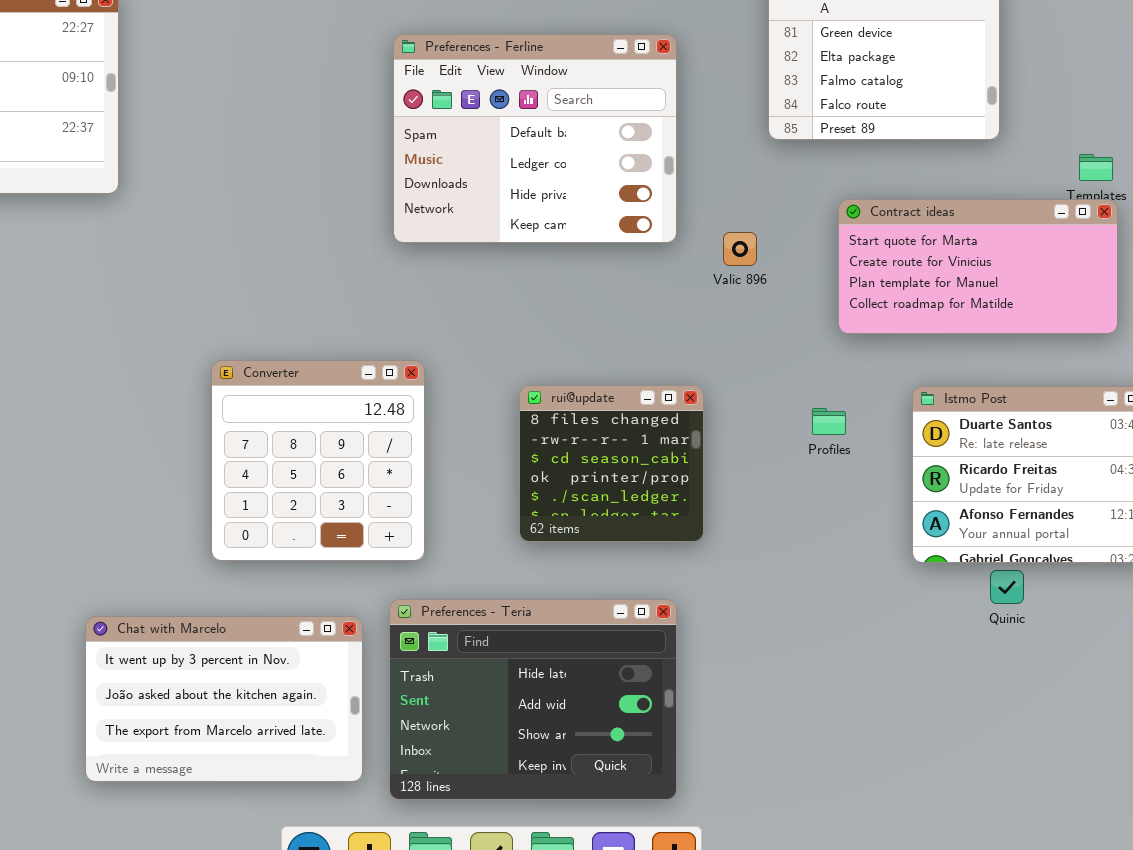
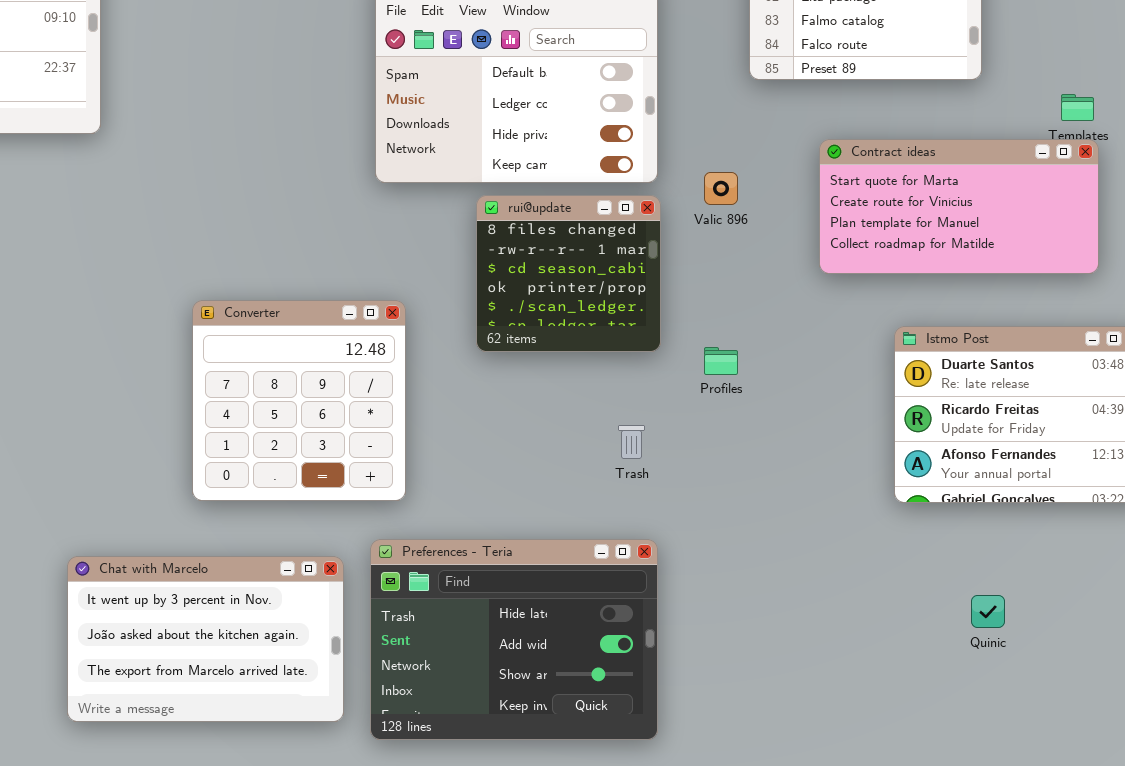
rui@update: [519,385,704,542] -> [476,195,661,352], moved
Profiles: [812,408,846,435] -> [704,347,738,375], moved
Quinic: [990,570,1024,604] -> [971,595,1005,628], moved

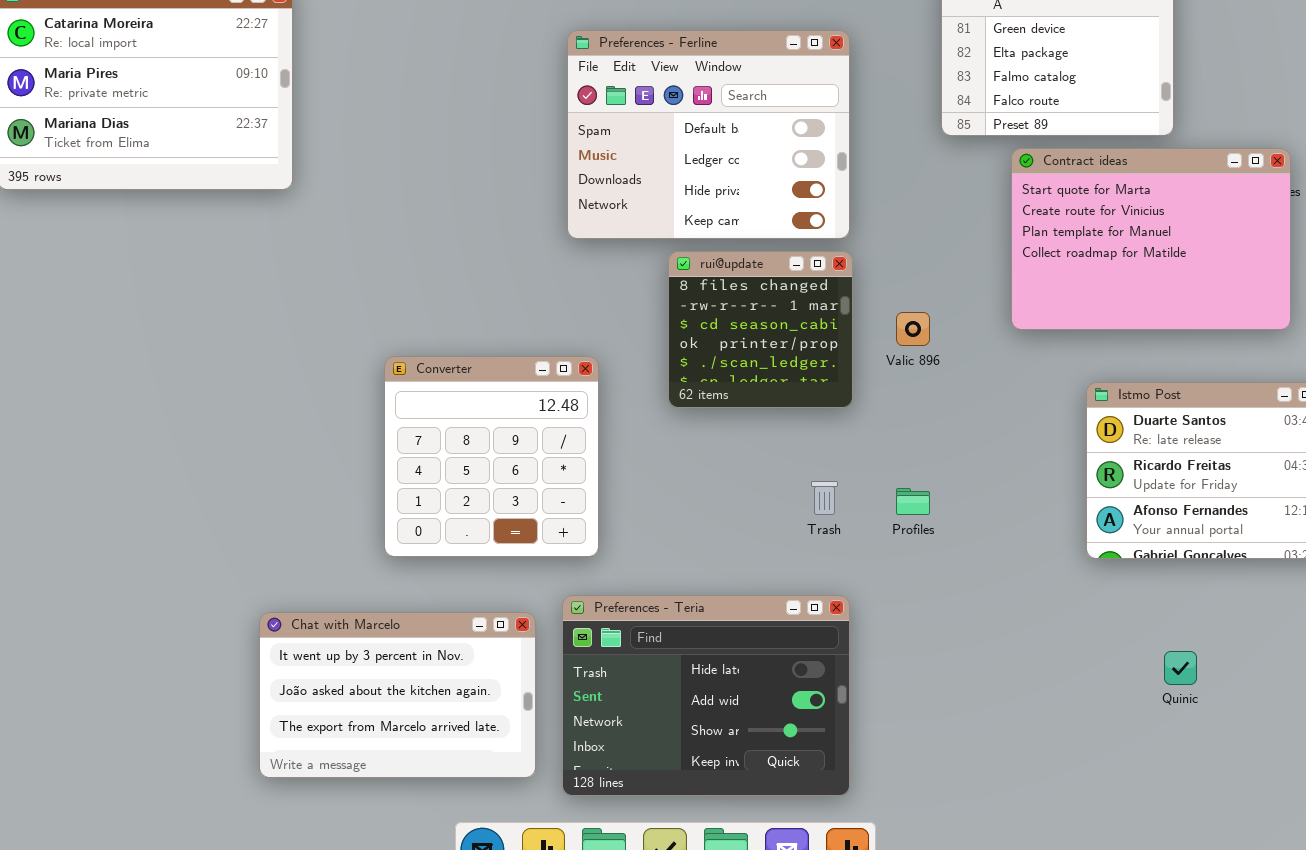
Contract ideas: [819,139,1099,274] -> [1011,148,1291,330], resized
Valic 896: [704,172,738,205] -> [896,312,930,346], moved
Profiles: [704,347,738,375] -> [896,488,930,515], moved

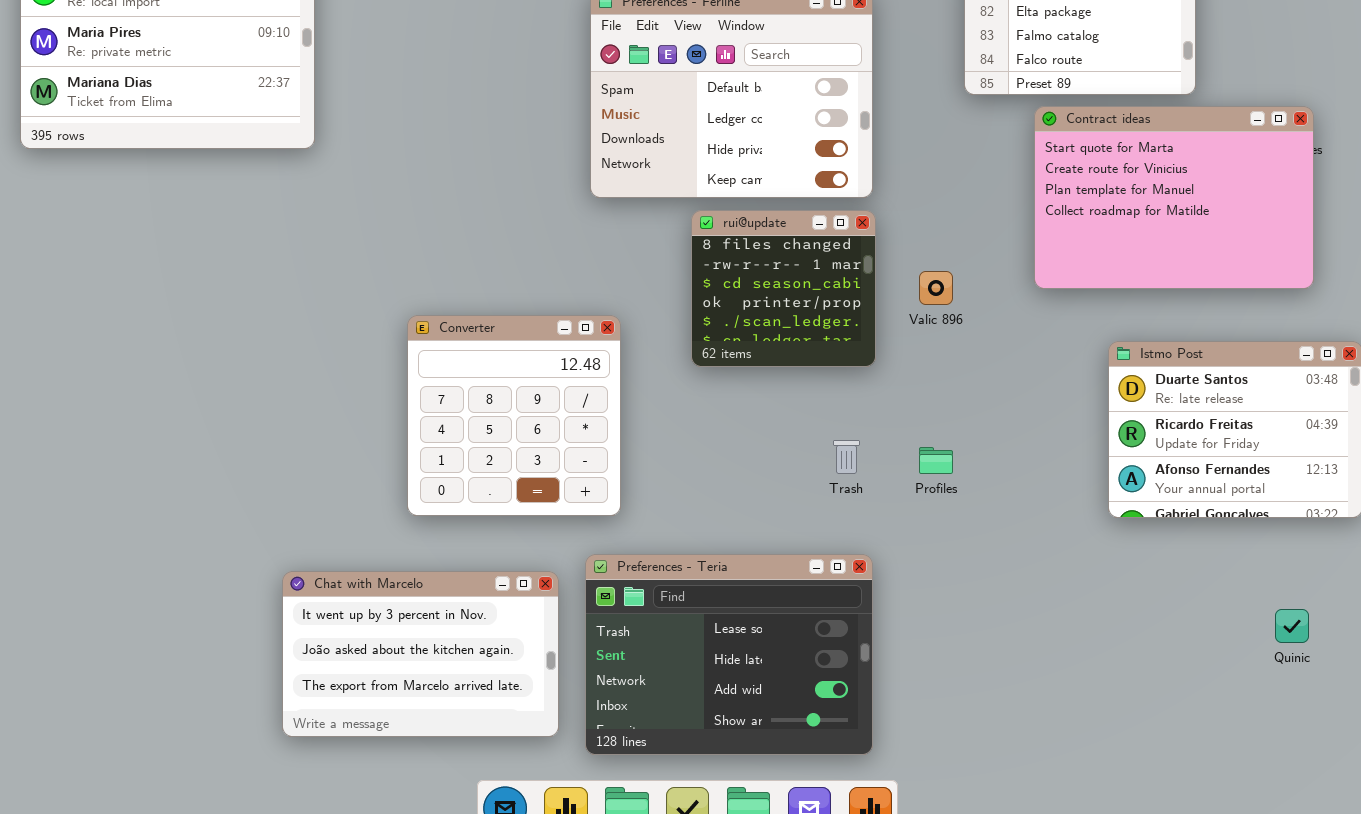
Preferences - Teria: [562,595,850,796] -> [585,554,873,755], scrolled up 1 row
Quinic: [1164,651,1197,685] -> [1275,609,1309,643], moved

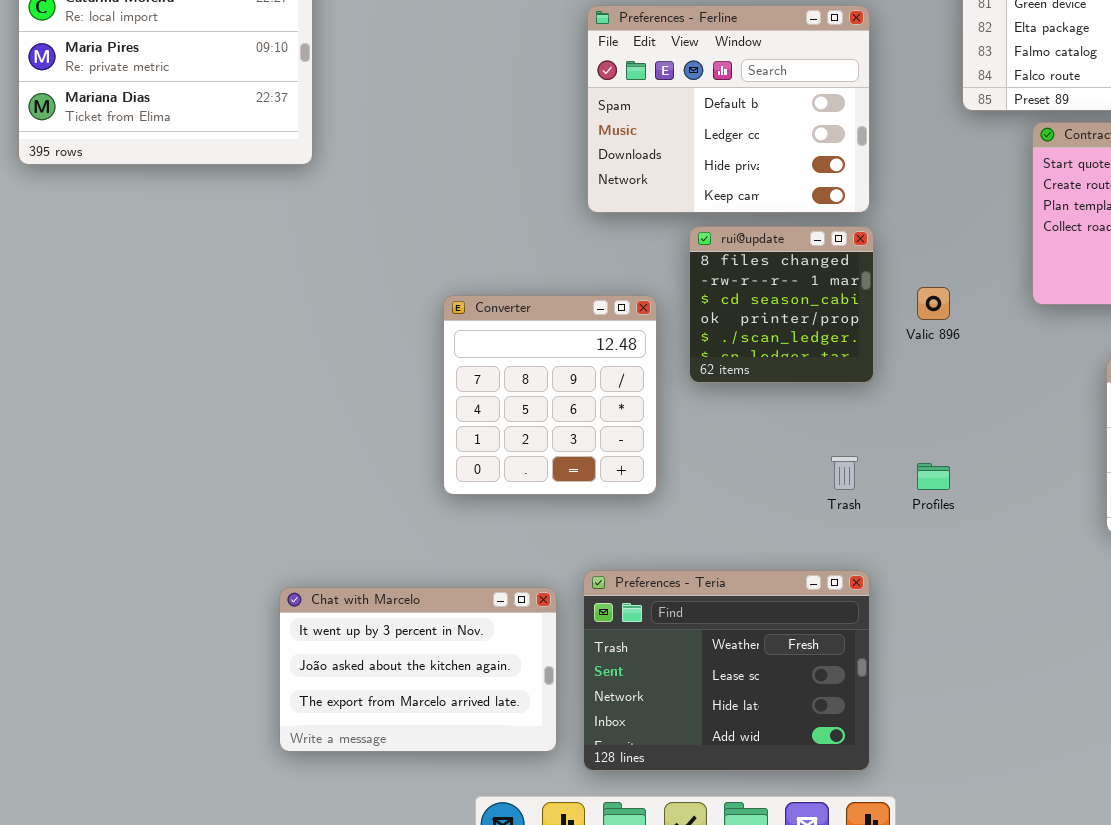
Converter: [407,315,621,516] -> [443,295,657,495], moved
Preferences - Teria: [585,554,873,755] -> [583,570,870,771], scrolled up 1 row

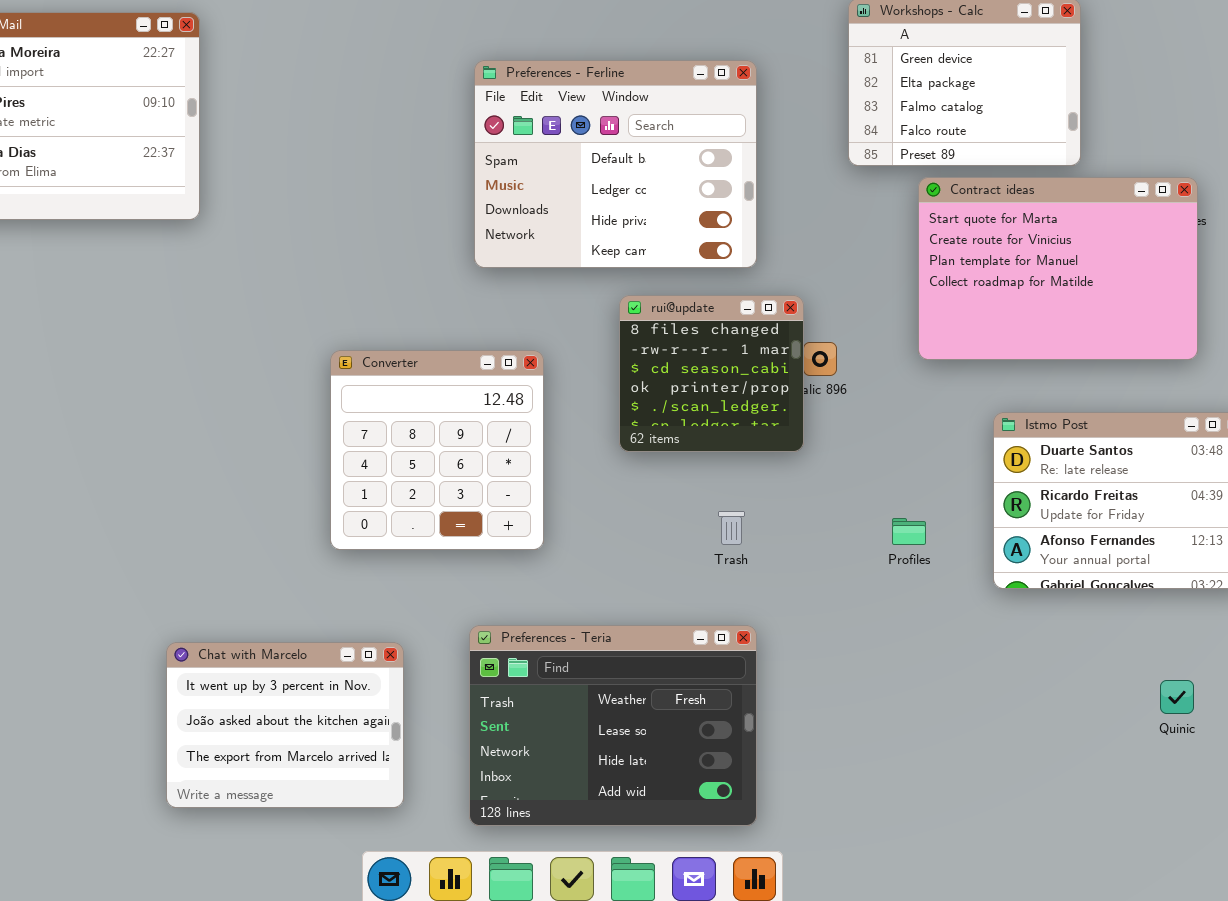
rui@update: [689,226,874,383] -> [619,295,804,452], moved
Profiles: [917,463,950,490] -> [892,518,926,545], moved
Chat with Marcelo: [279,587,557,752] -> [166,642,404,808], resized

